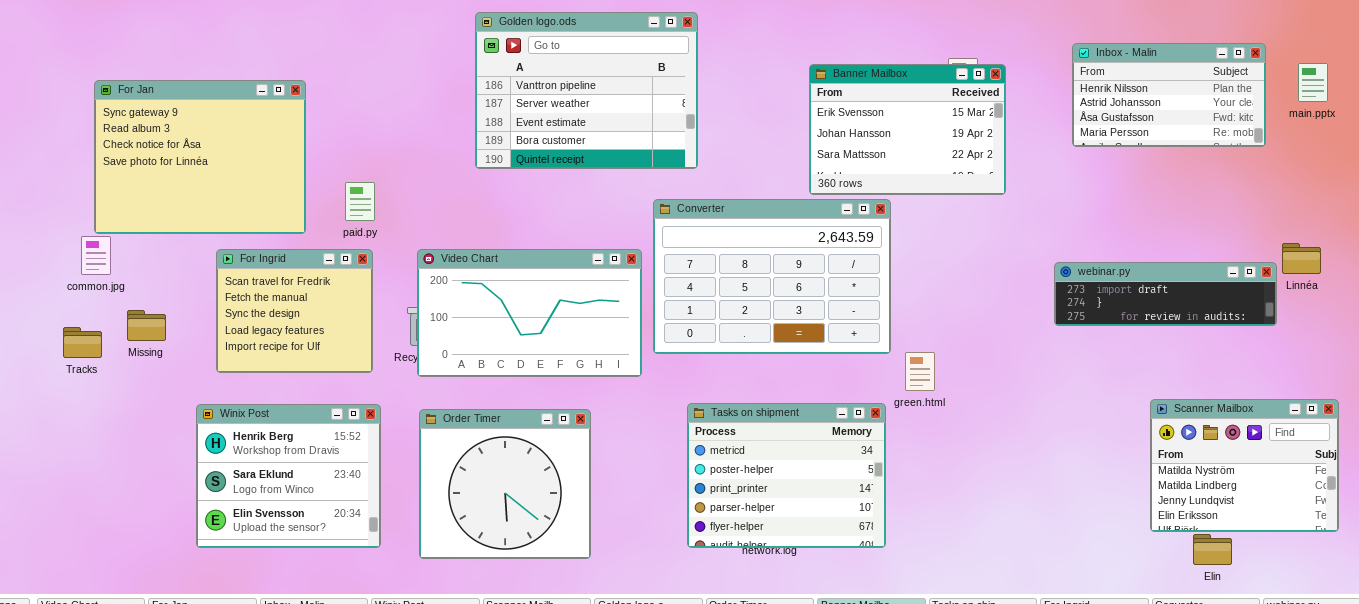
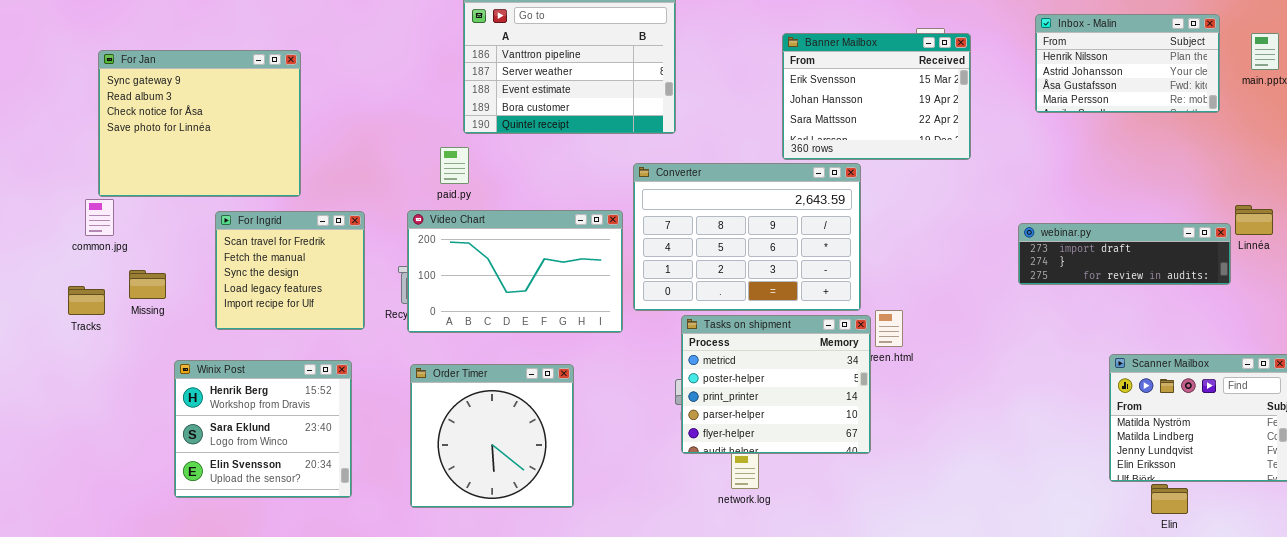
paid.py: [345,182,375,221] -> [440,147,469,184], moved
Tasks on shipment: [687,403,886,548] -> [681,315,871,454], moved
Winix Post: [196,404,381,548] -> [174,360,352,498], moved

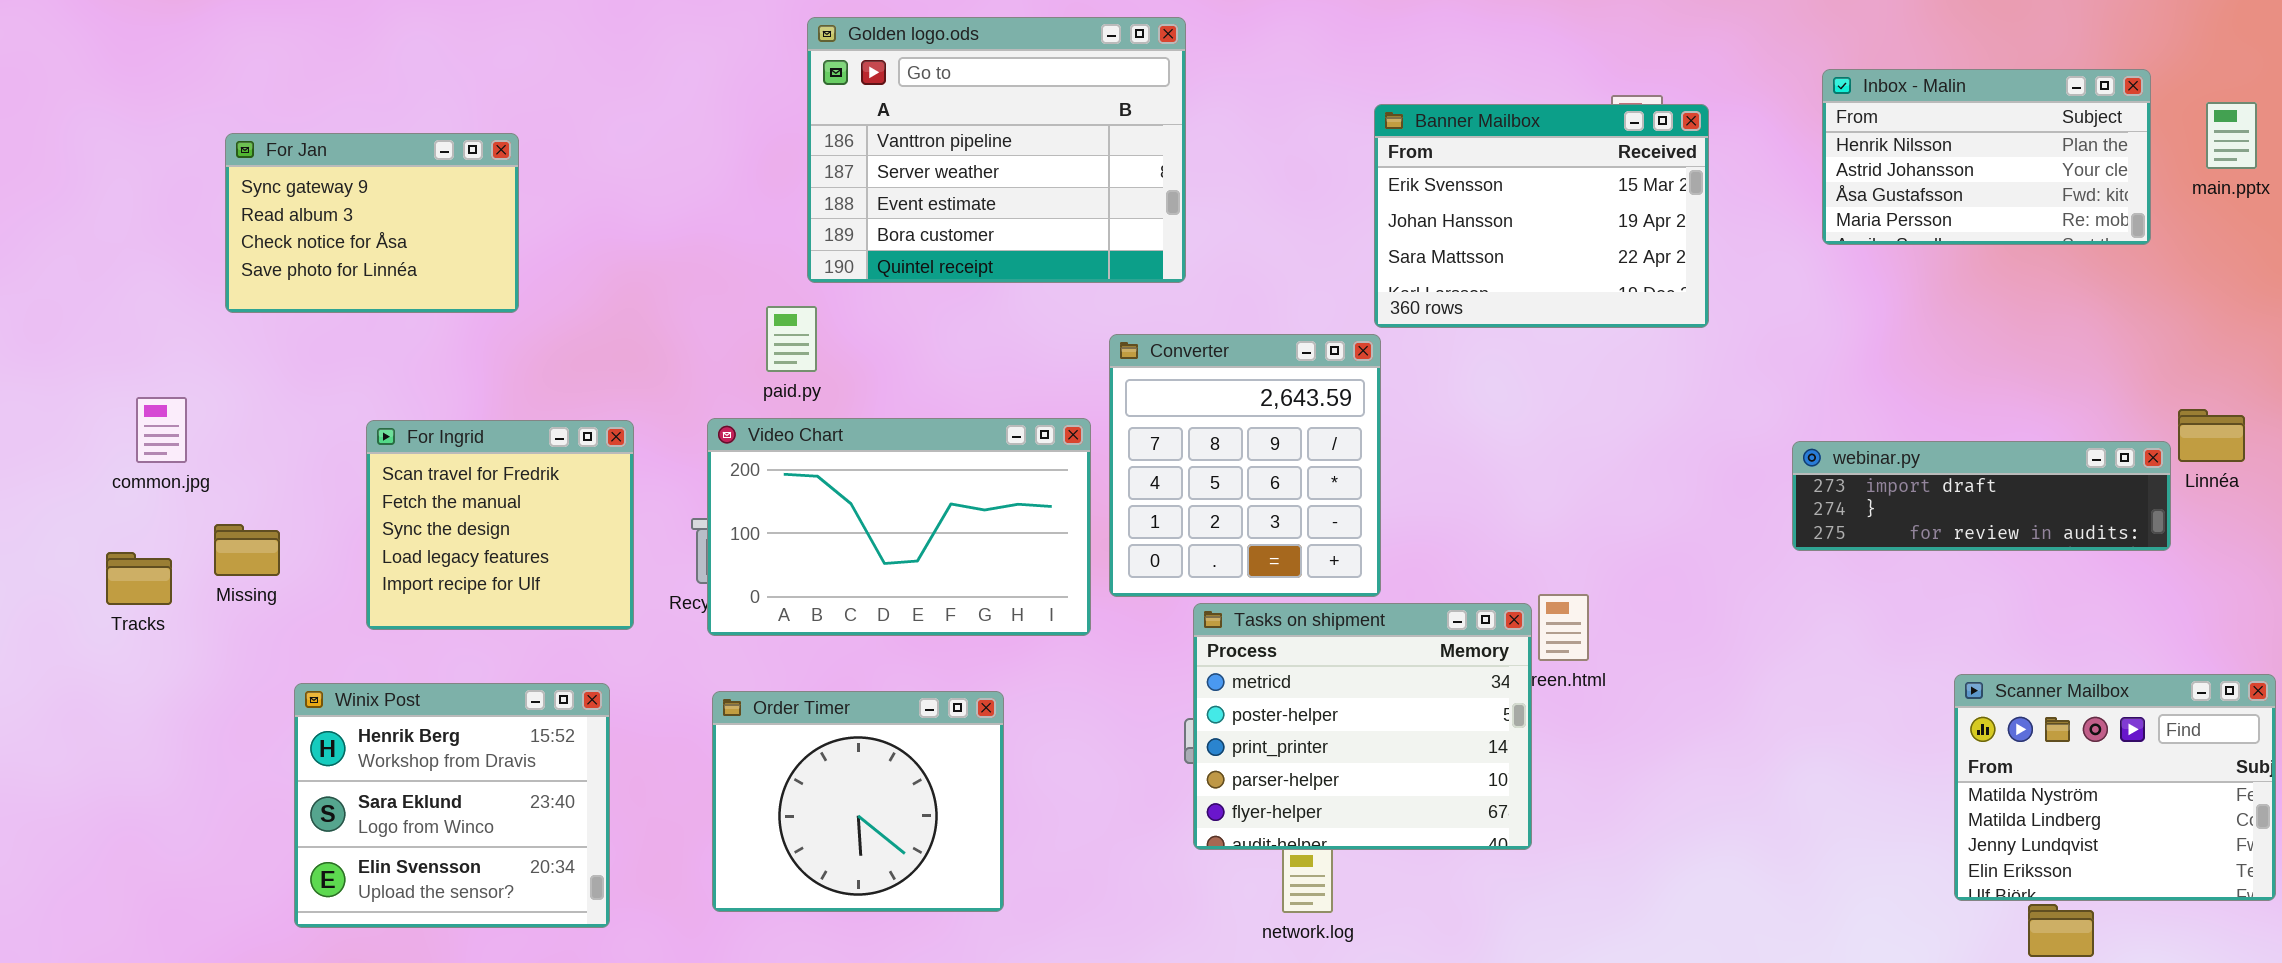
For Jan: [98,50,301,197] -> [225,133,519,313], resized
Converter: [633,163,861,311] -> [1109,334,1381,597], resized
Order Timer: [410,364,574,508] -> [712,691,1004,912], resized

